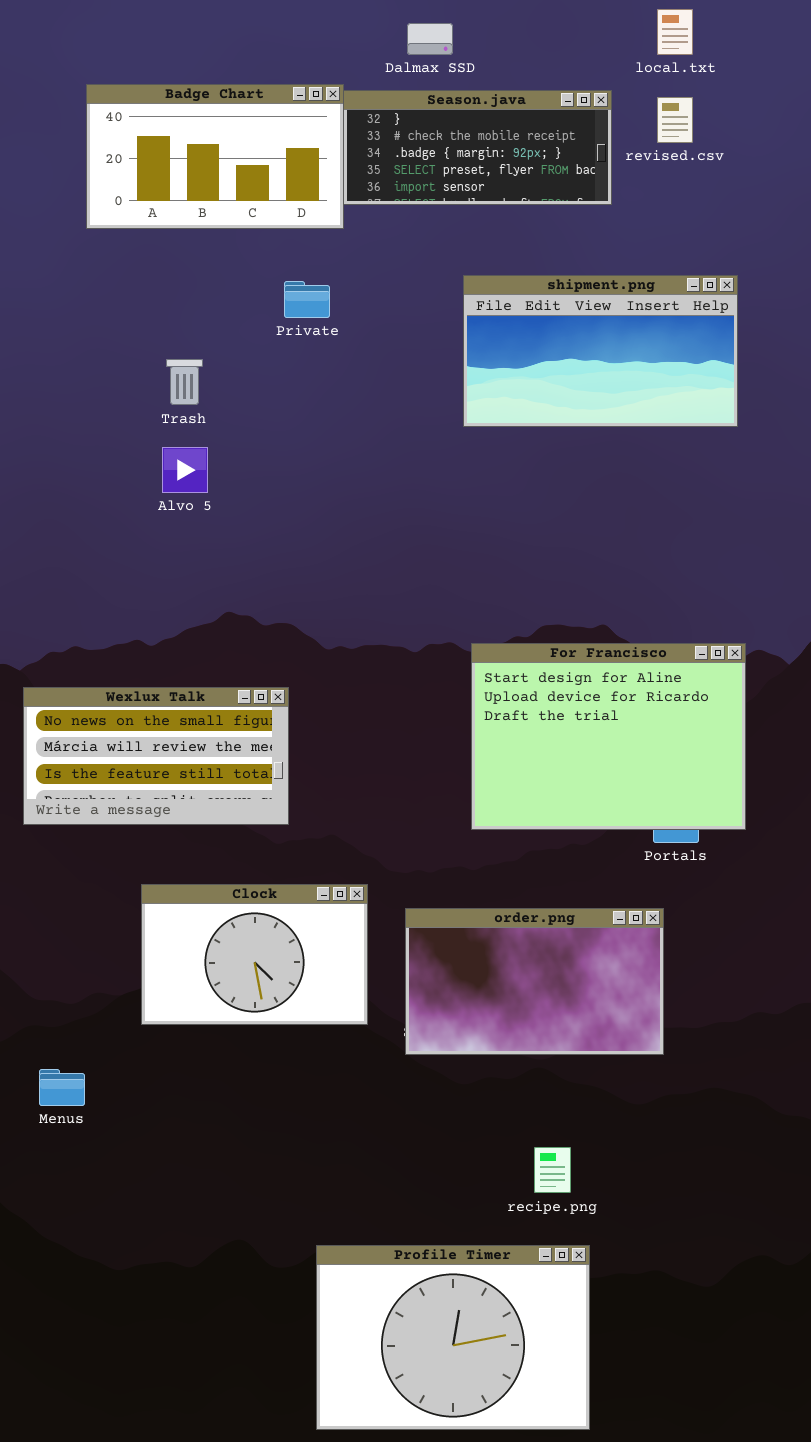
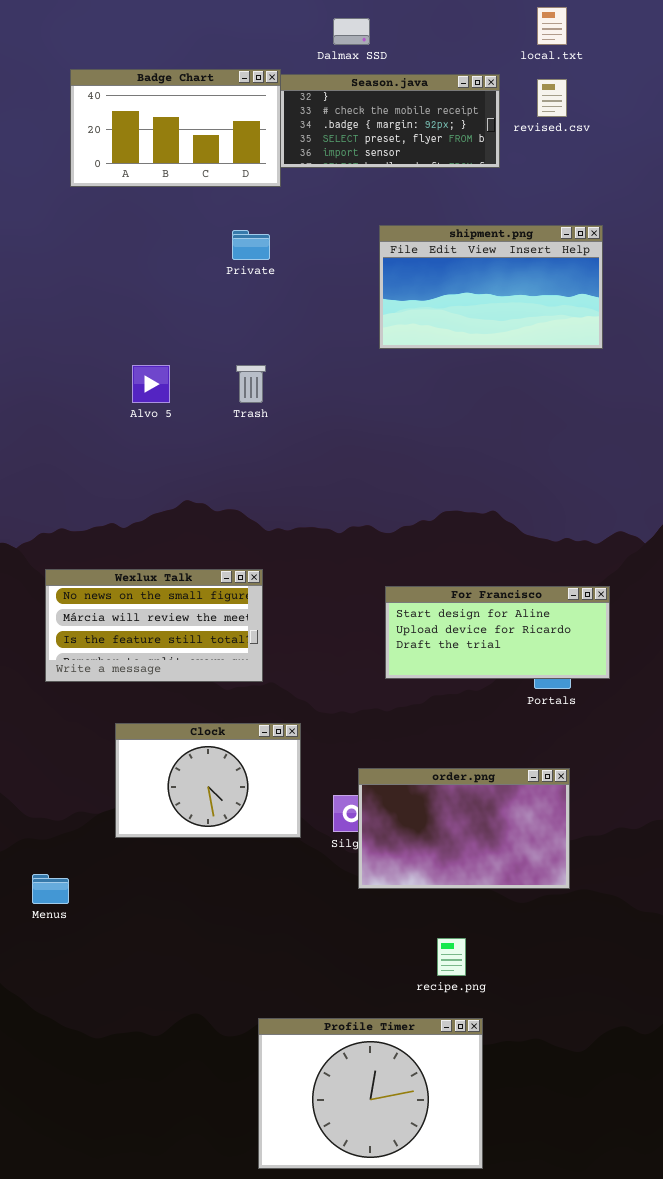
Trash: [166,359,203,405] -> [236,365,266,403], moved
For Francisco: [471,643,746,830] -> [385,586,610,679], resized
Wexlux Talk: [23,687,289,825] -> [45,569,263,682], moved
order.png: [405,908,664,1055] -> [358,768,570,889], moved

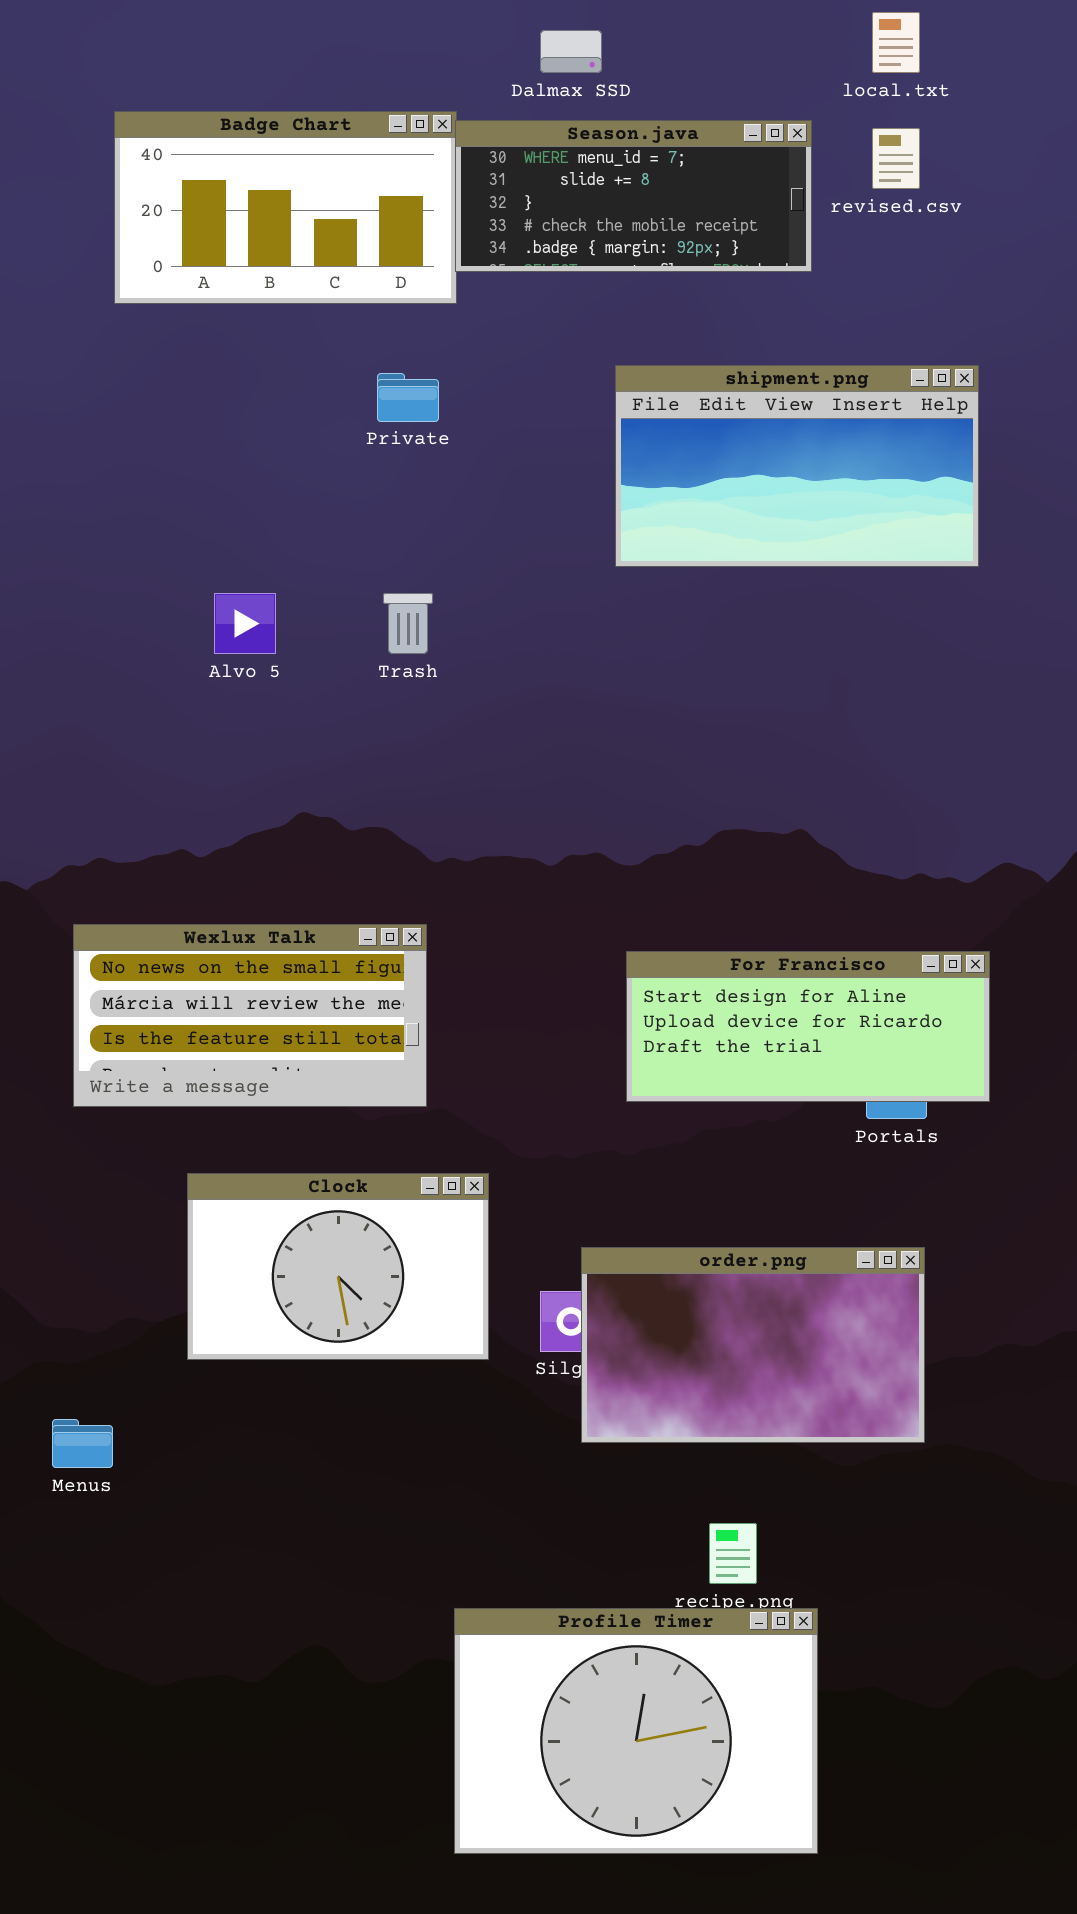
Season.java: [280,74,500,168] -> [455,120,812,272], scrolled up 2 rows
Profile Timer: [258,1018,483,1169] -> [454,1608,818,1854], moved

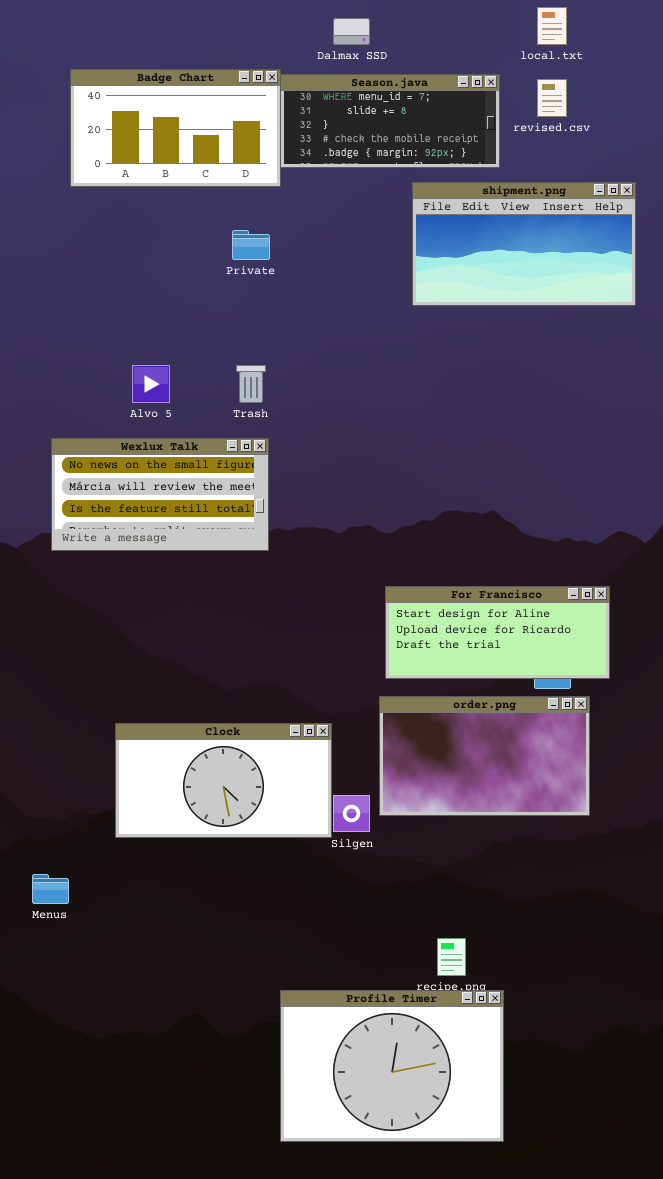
shipment.png: [615,365,979,567] -> [412,182,636,306], moved
Wexlux Talk: [73,924,427,1107] -> [51,438,269,551], moved
Clock: [187,1173,489,1360] -> [115,723,332,838], resized
order.png: [581,1247,925,1443] -> [379,696,590,816], moved

